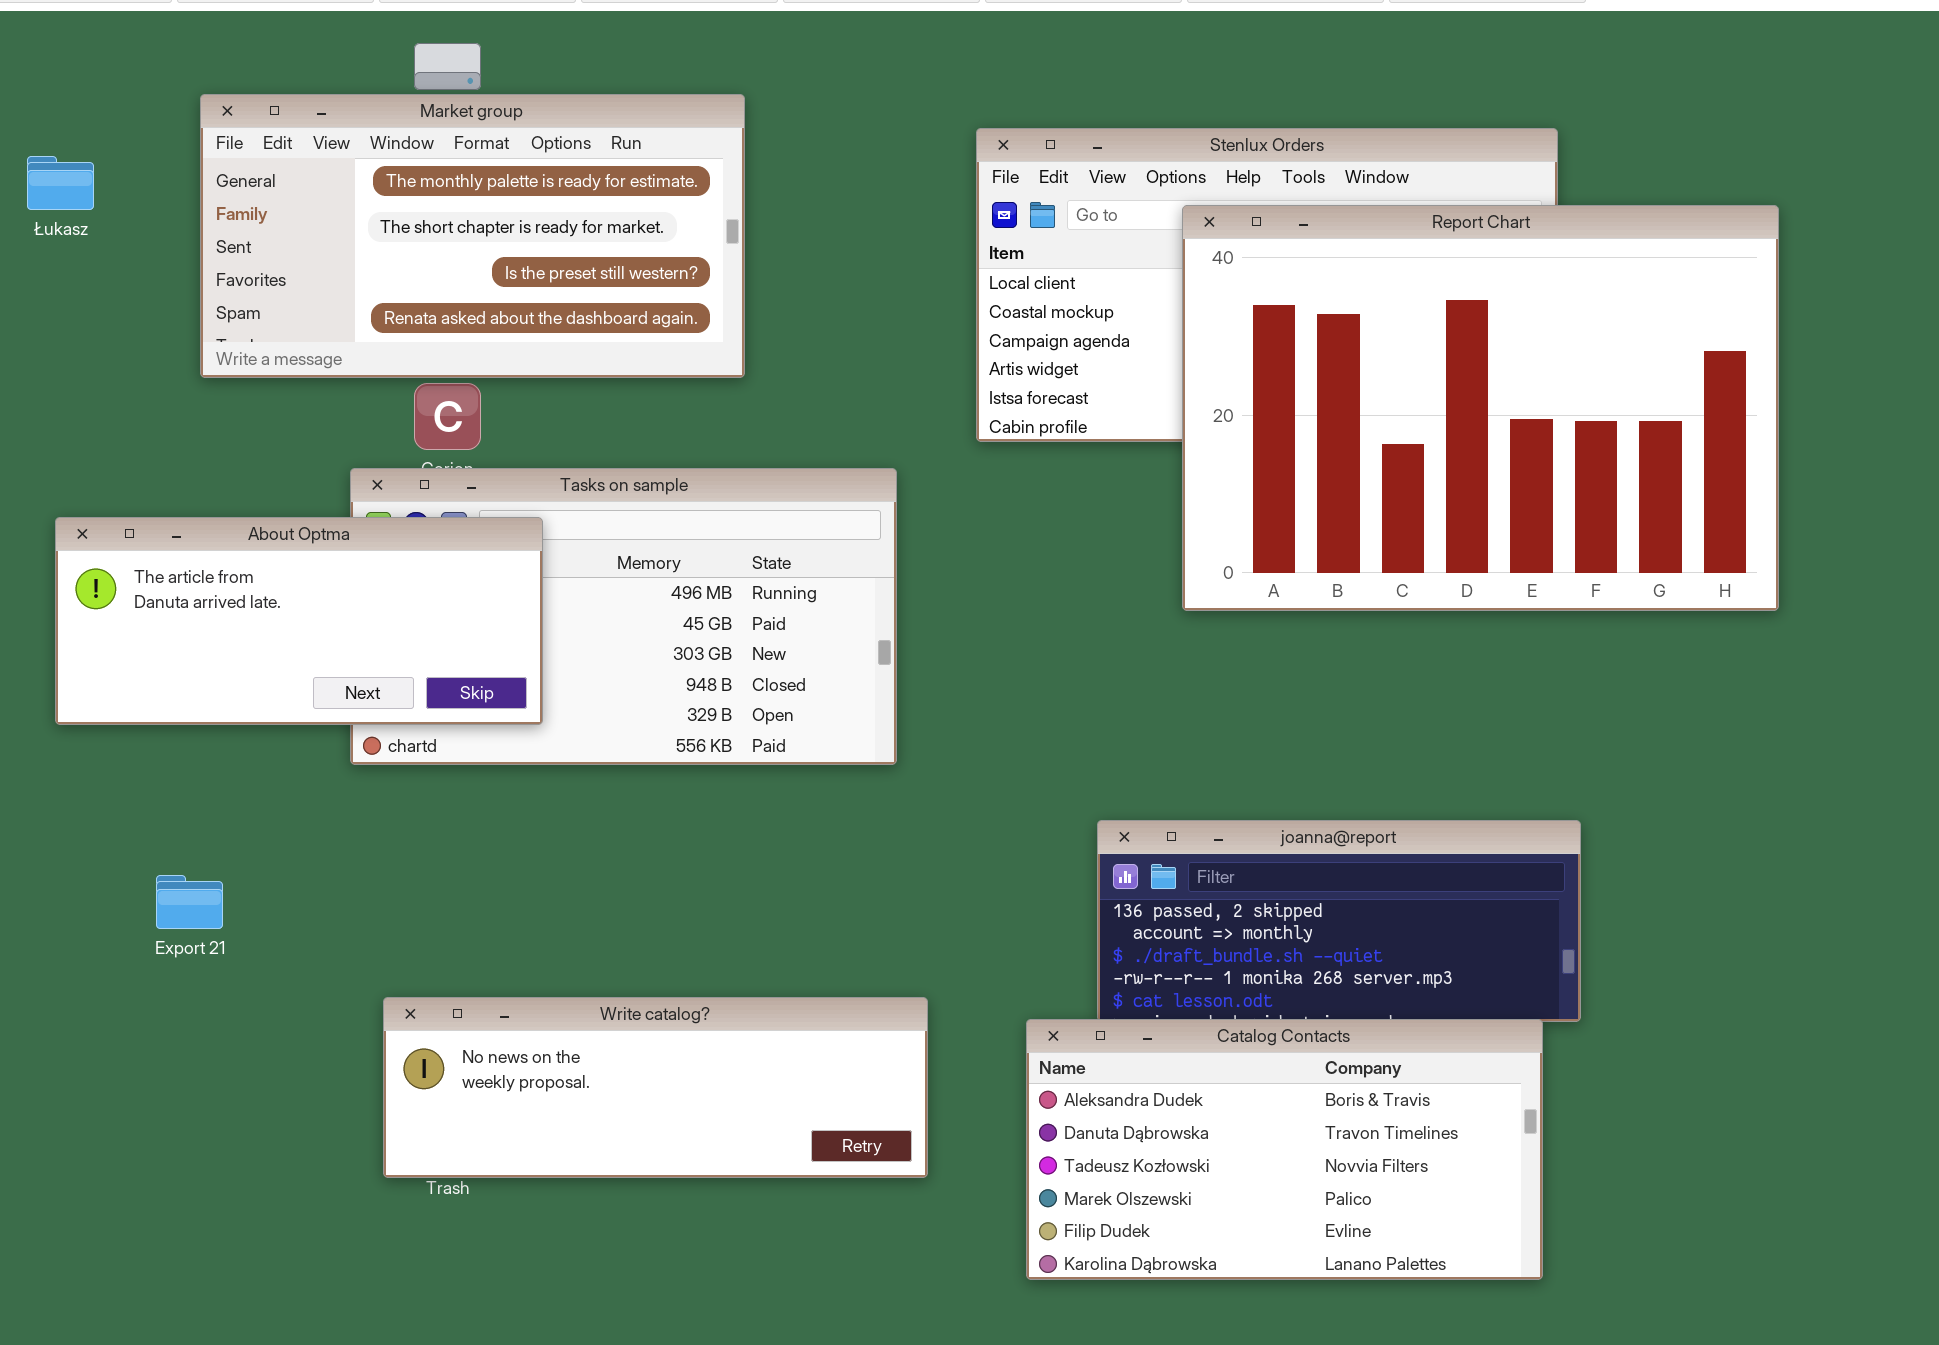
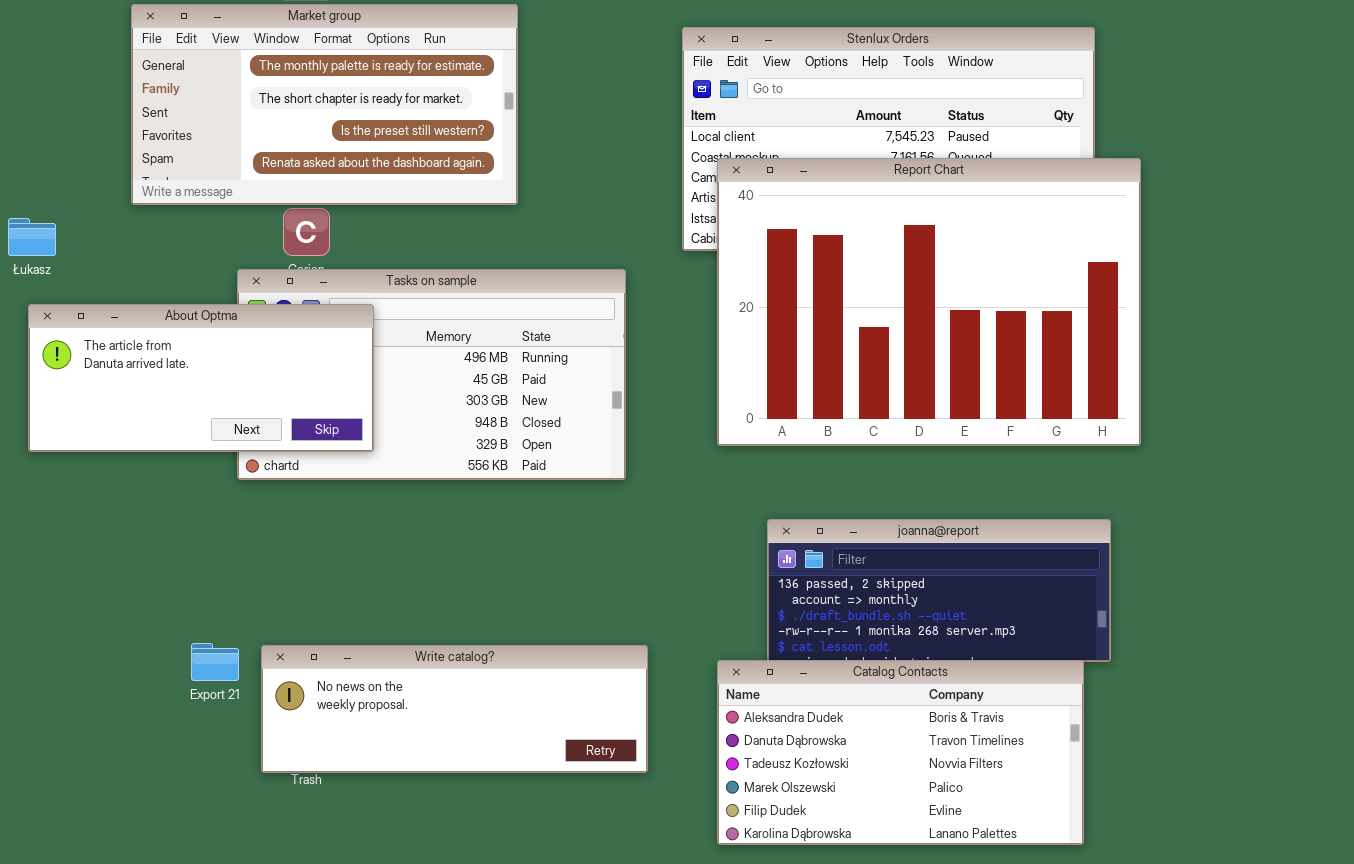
Łukasz: [27,156,94,210] -> [8,218,56,256], moved
Report Chart: [1182,205,1779,611] -> [717,158,1141,446], moved
Export 21: [156,875,223,929] -> [191,643,239,681], moved

